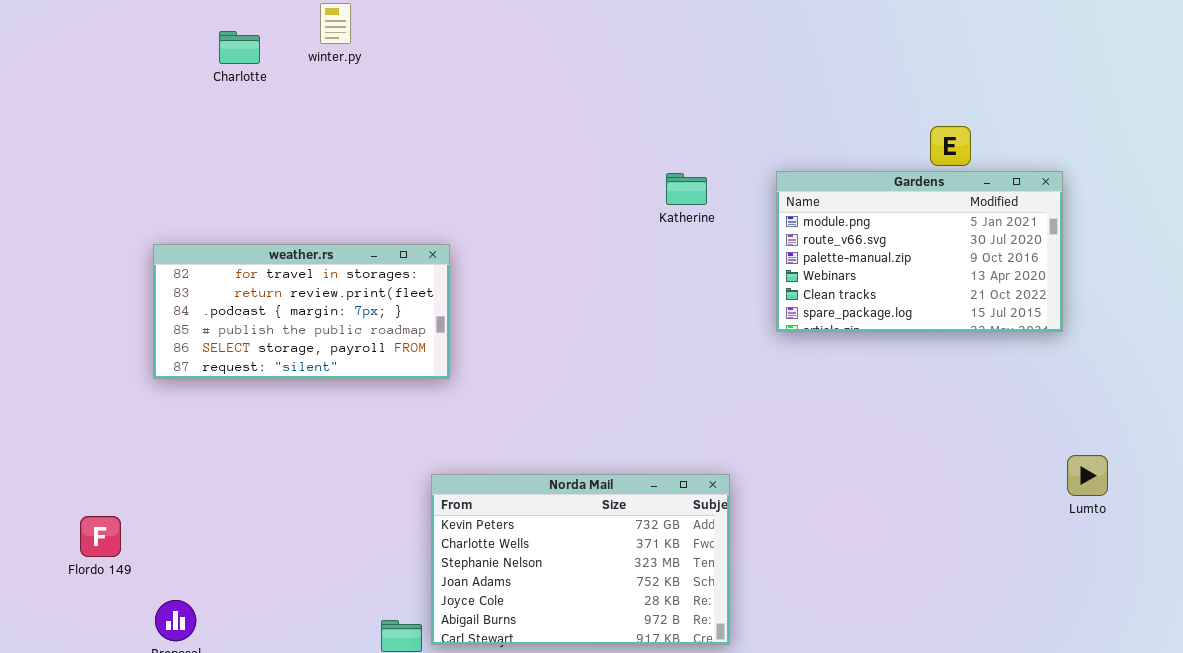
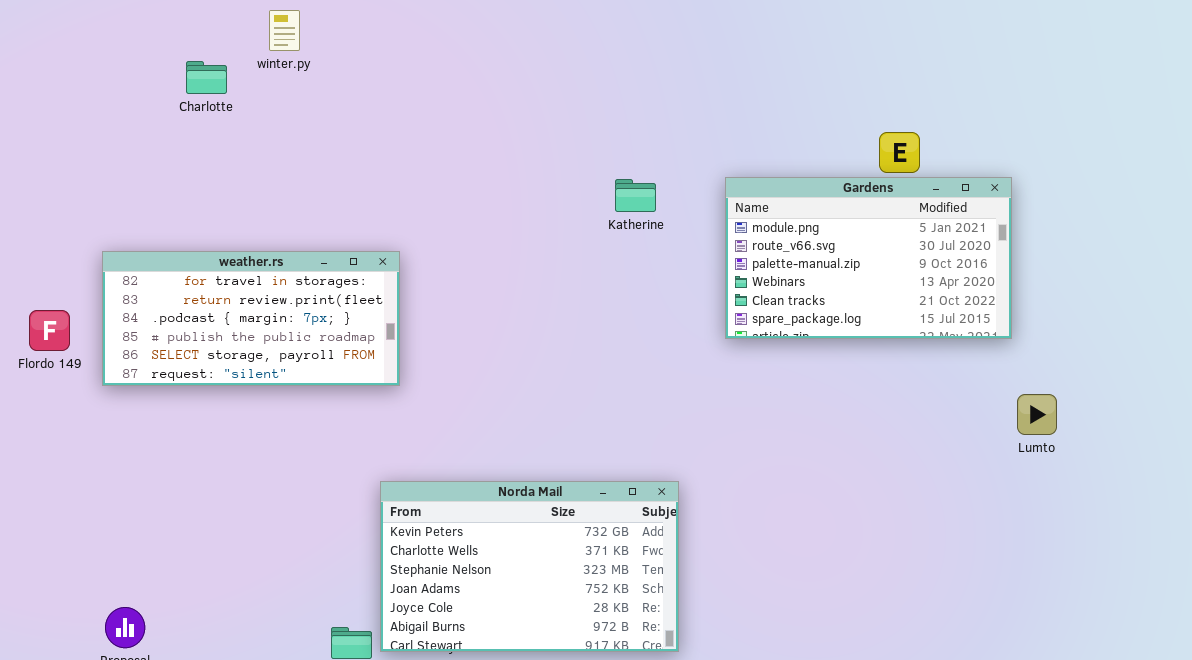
Charlotte: [219,31,260,64] -> [186,61,227,94], moved
Lumto: [1067,455,1108,496] -> [1017,394,1057,435], moved
Flordo 149: [80,516,121,557] -> [29,310,70,351], moved

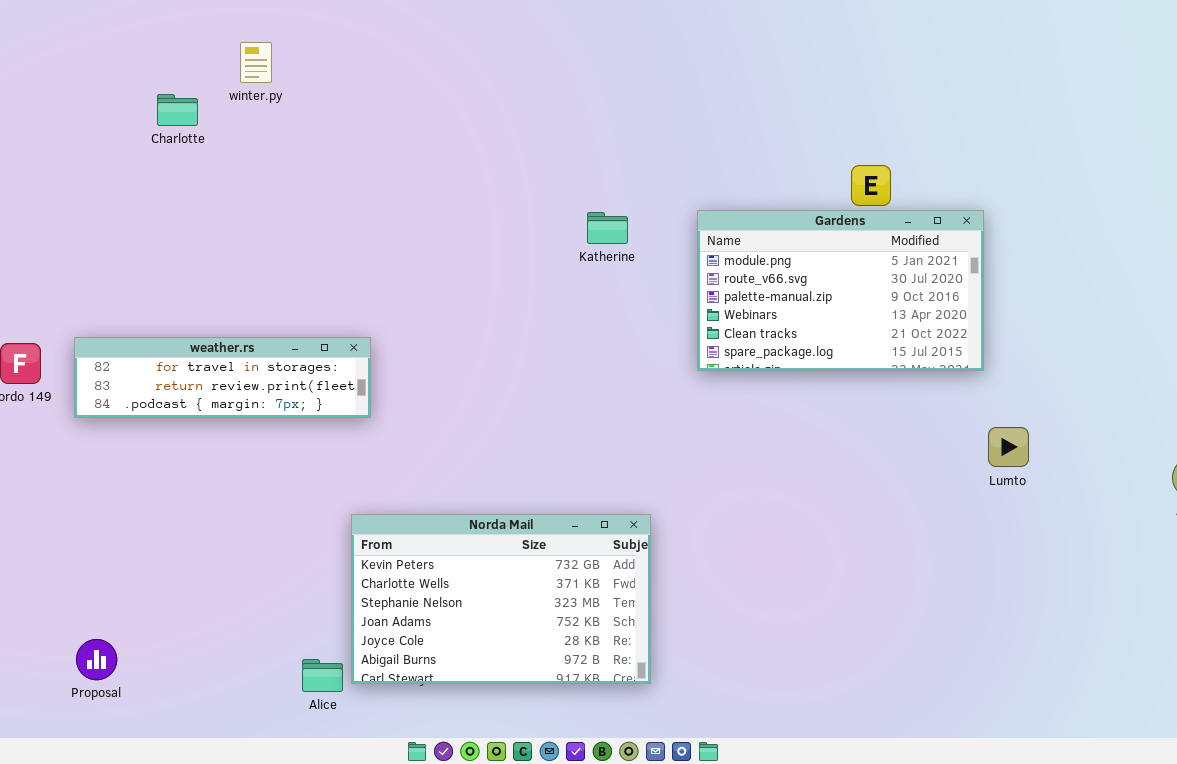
weather.rs: [102,251,400,386] -> [74,337,371,418], resized

